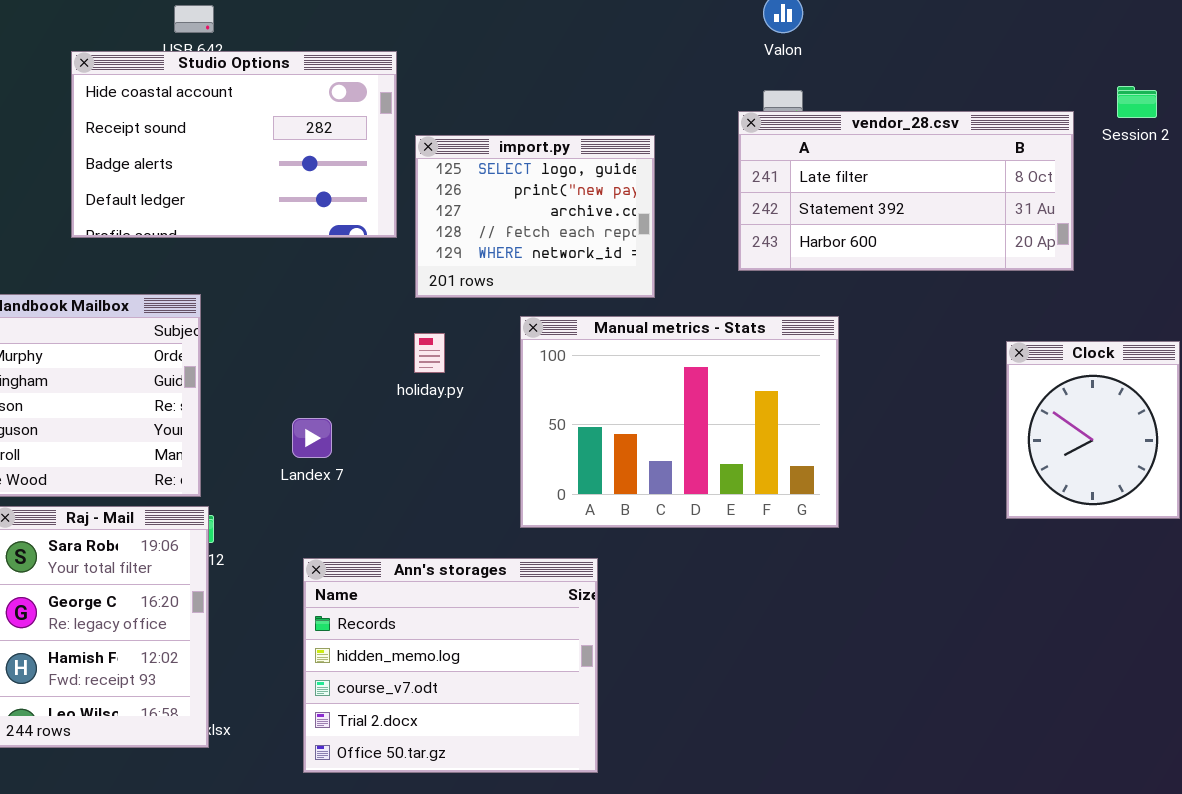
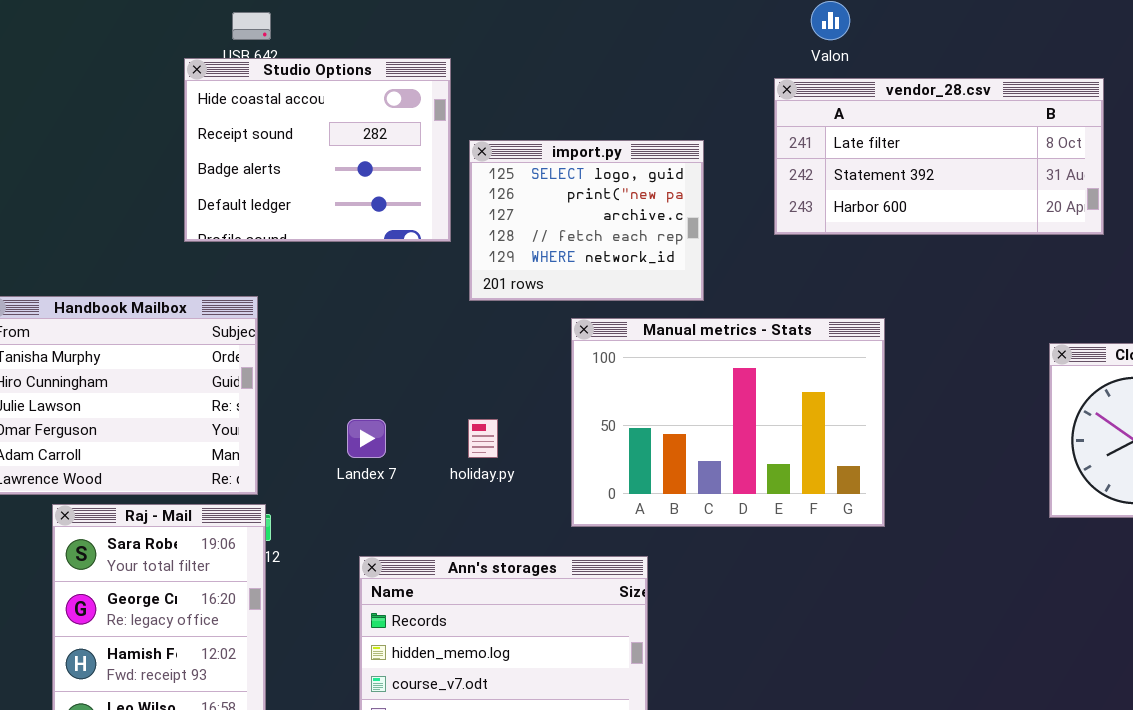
Studio Options: [71,51,397,238] -> [184,58,451,242], resized
vendor_28.csv: [738,111,1074,271] -> [774,78,1104,235], moved
holiday.py: [414,333,445,373] -> [468,419,498,458], moved

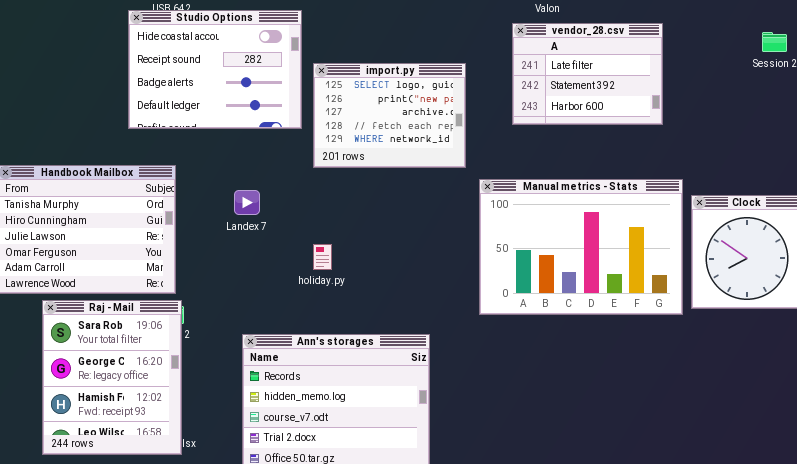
vendor_28.csv: [774,78,1104,235] -> [512,23,663,125], resized
Manual metrics - Stats: [571,318,885,527] -> [479,179,683,315], moved
Landex 7: [347,419,386,458] -> [234,190,260,215], moved

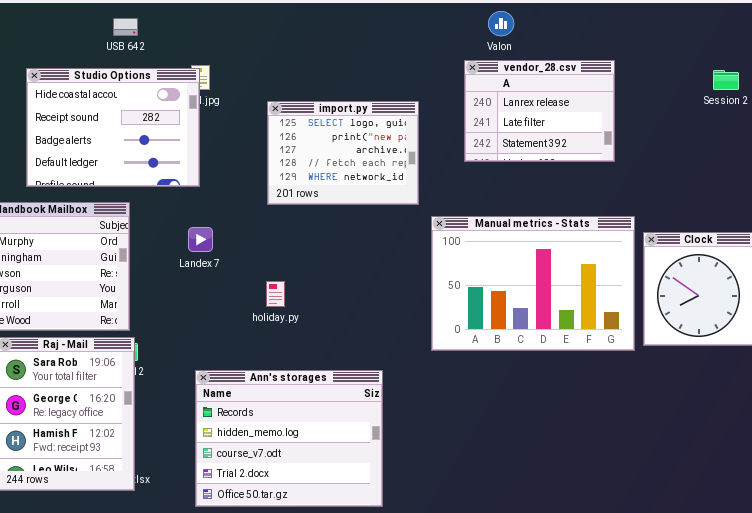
Studio Options: [128,10,302,129] -> [26,68,200,187], moved
vendor_28.csv: [512,23,663,125] -> [464,60,615,162], scrolled up 1 row

